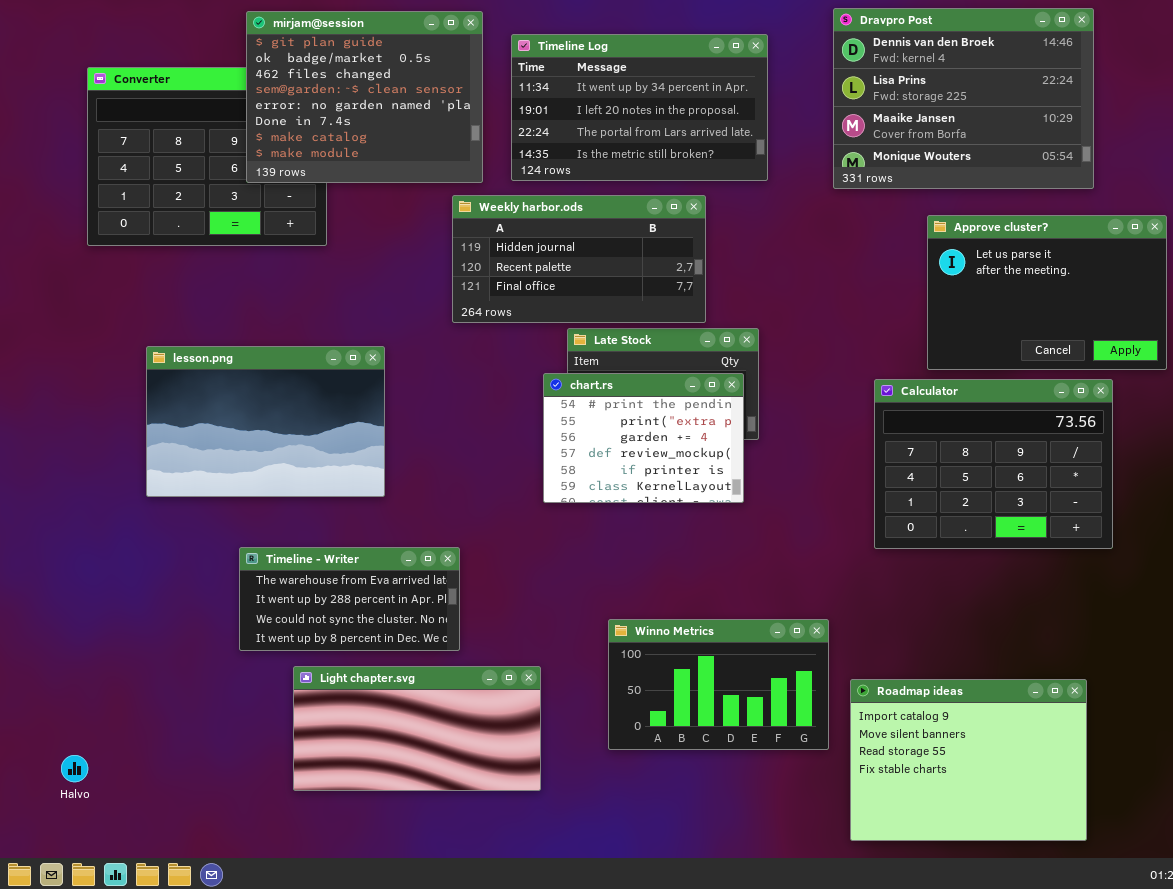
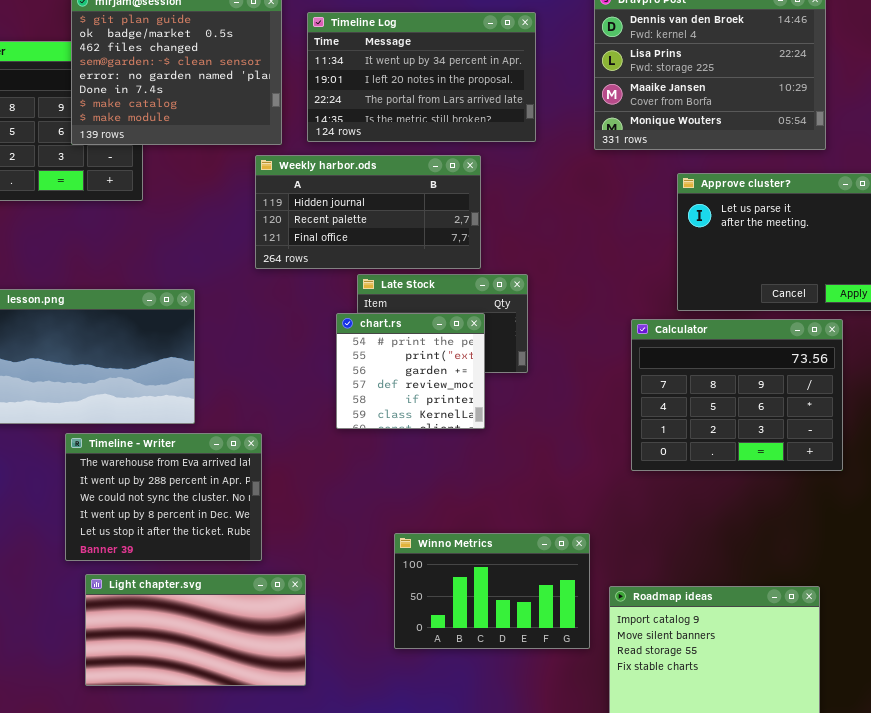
chart.rs: [543,373,744,503] -> [336,313,485,429], resized
Timeline - Writer: [239,547,460,651] -> [65,433,262,561], resized
Light chapter.svg: [293,666,541,791] -> [85,574,306,686], moved

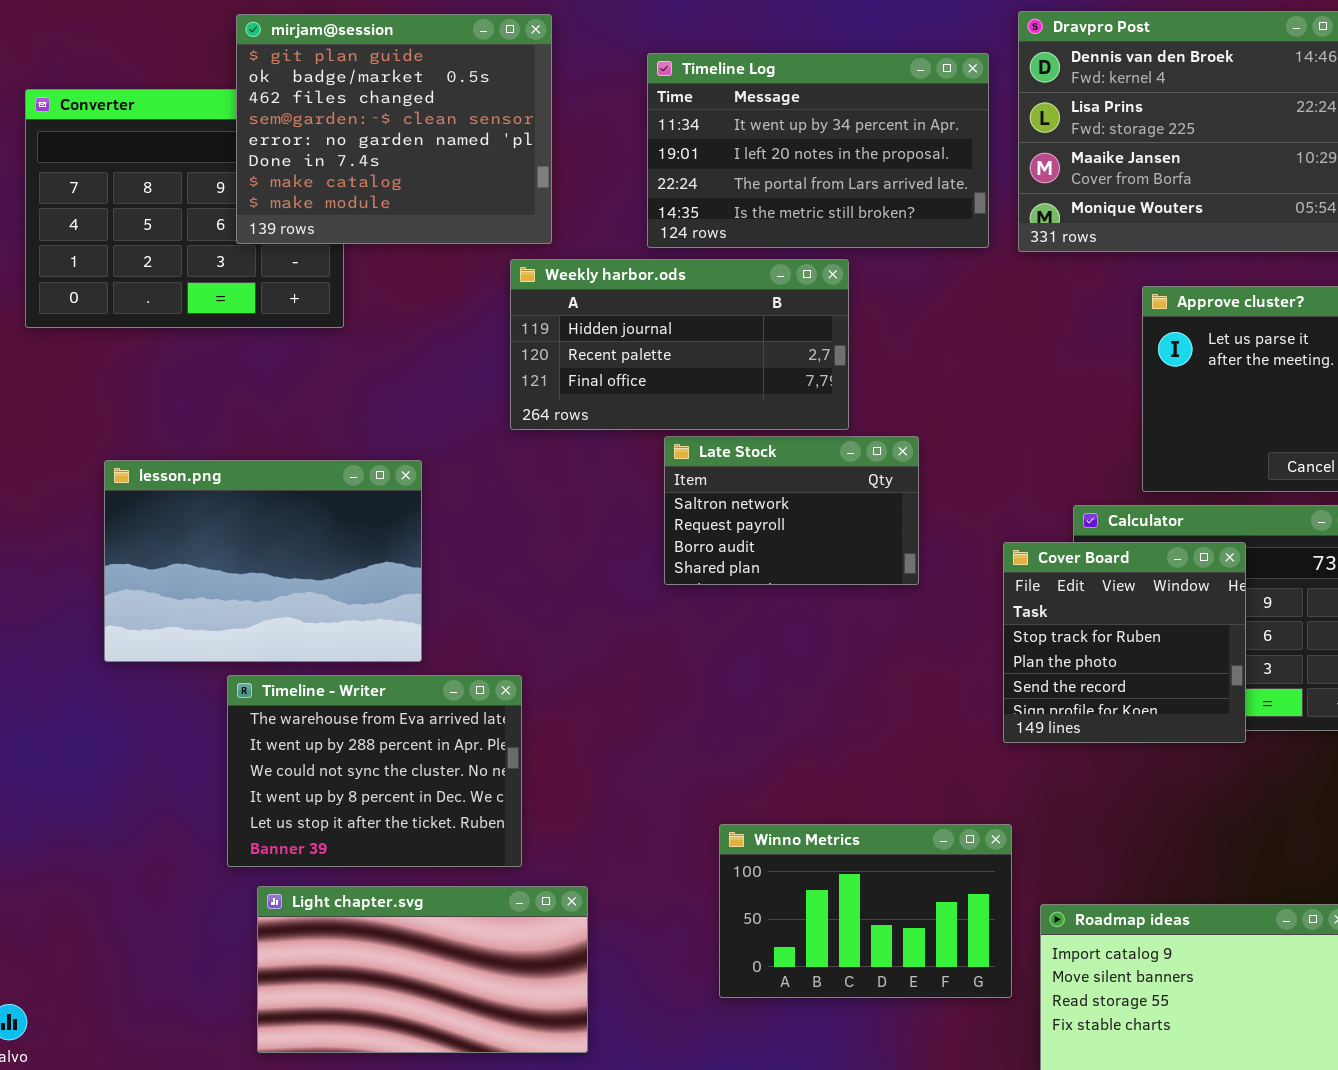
Timeline Log: [307,12,536,142] -> [647,53,989,248], moved
chart.rs: [336,313,485,429] -> none, closed
Cover Board: none -> [1003,542,1246,743], opened

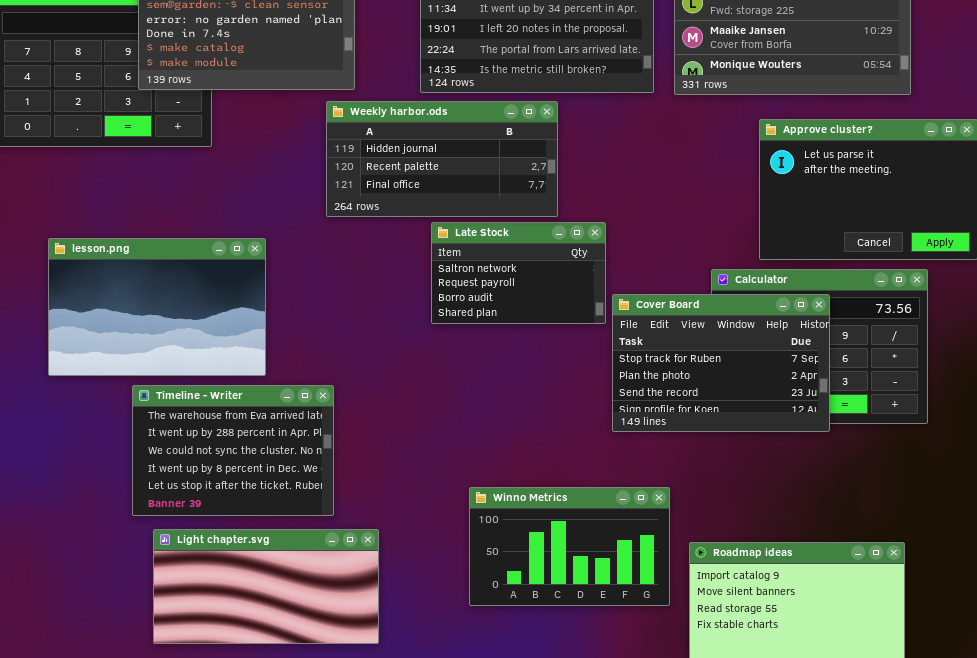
Cover Board: [1003,542,1246,743] -> [612,294,830,432], resized

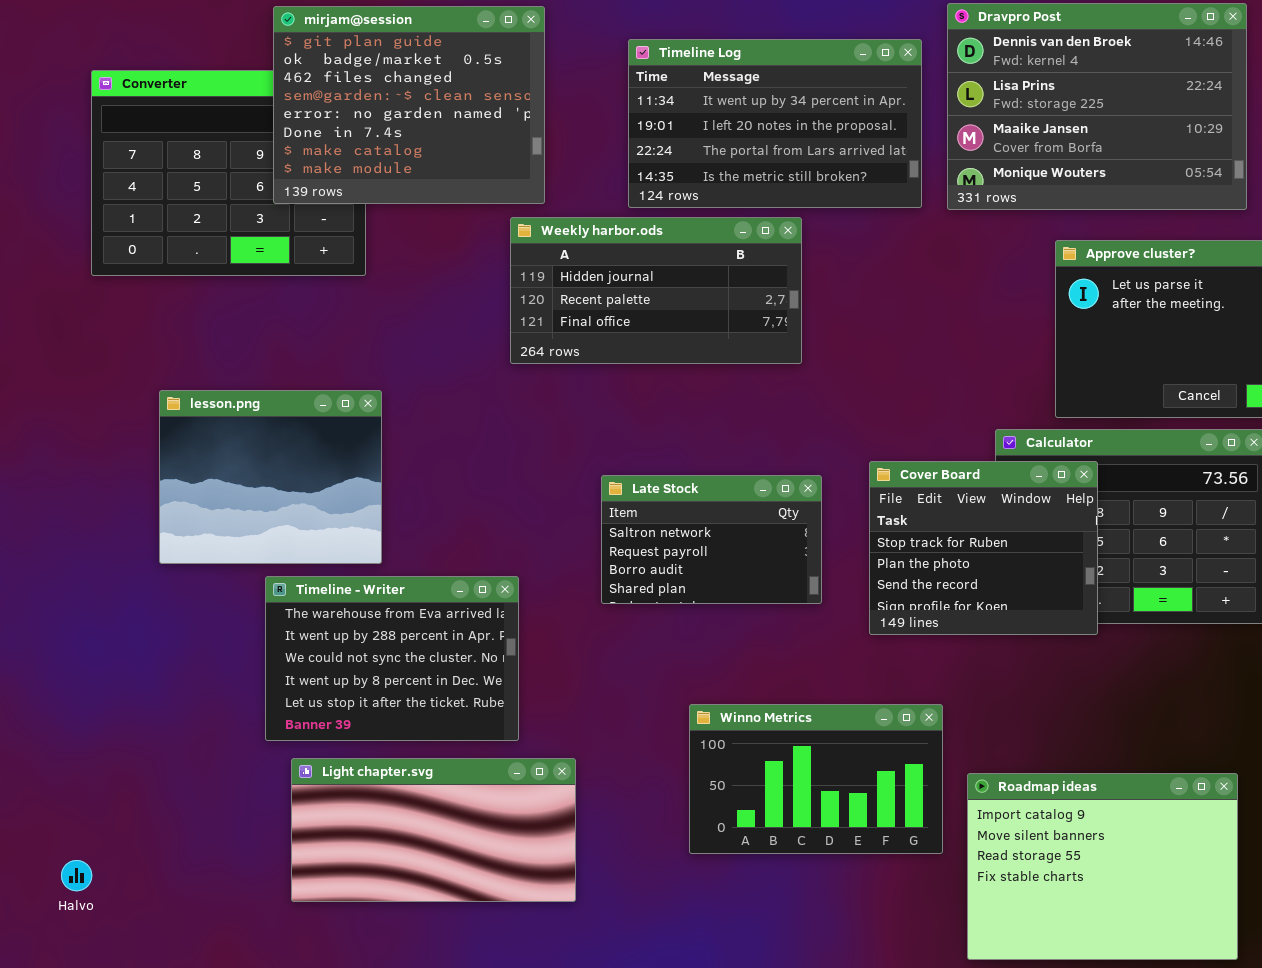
Late Stock: [431,222,606,324] -> [601,475,822,604], moved
lesson.png: [48,238,266,376] -> [159,390,382,564], resized
Cover Board: [612,294,830,432] -> [869,461,1098,635], resized

